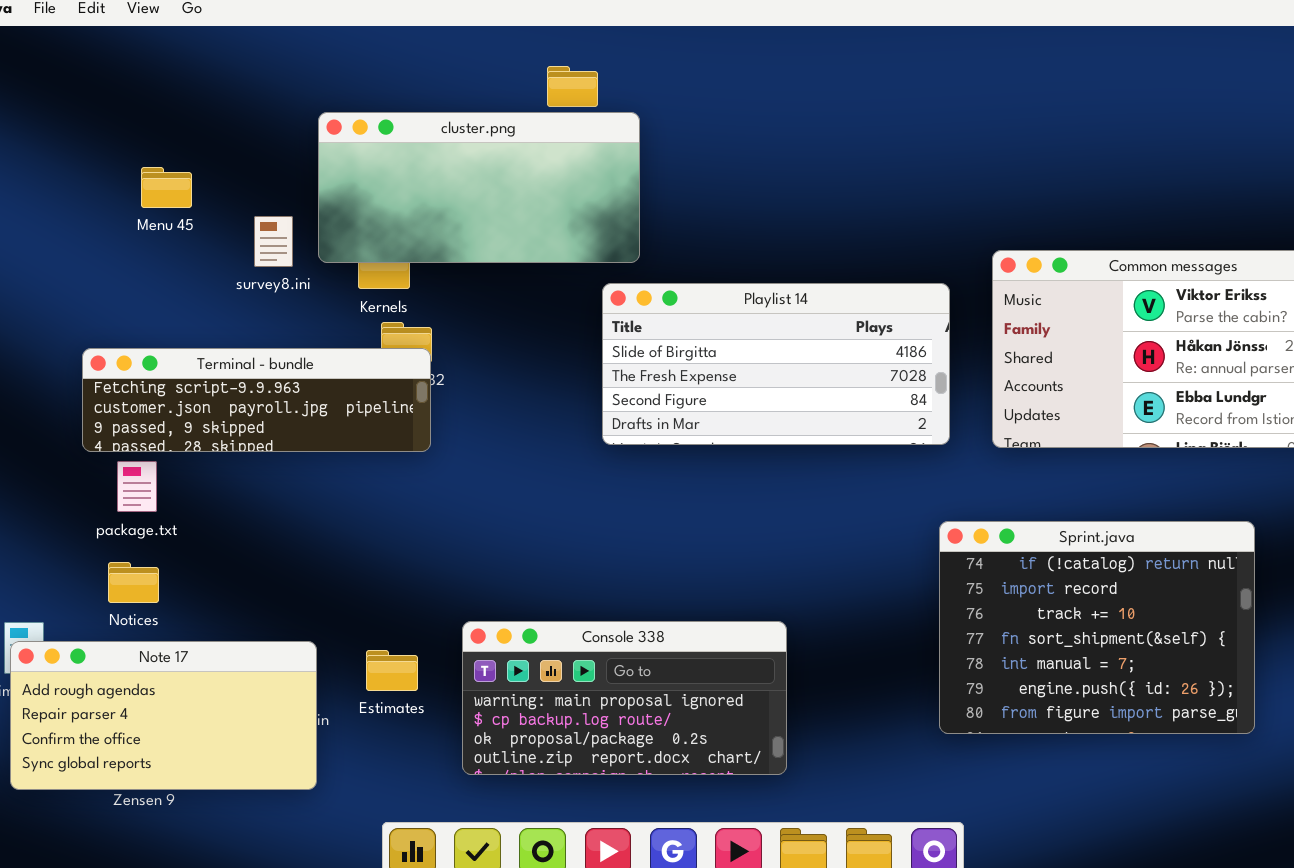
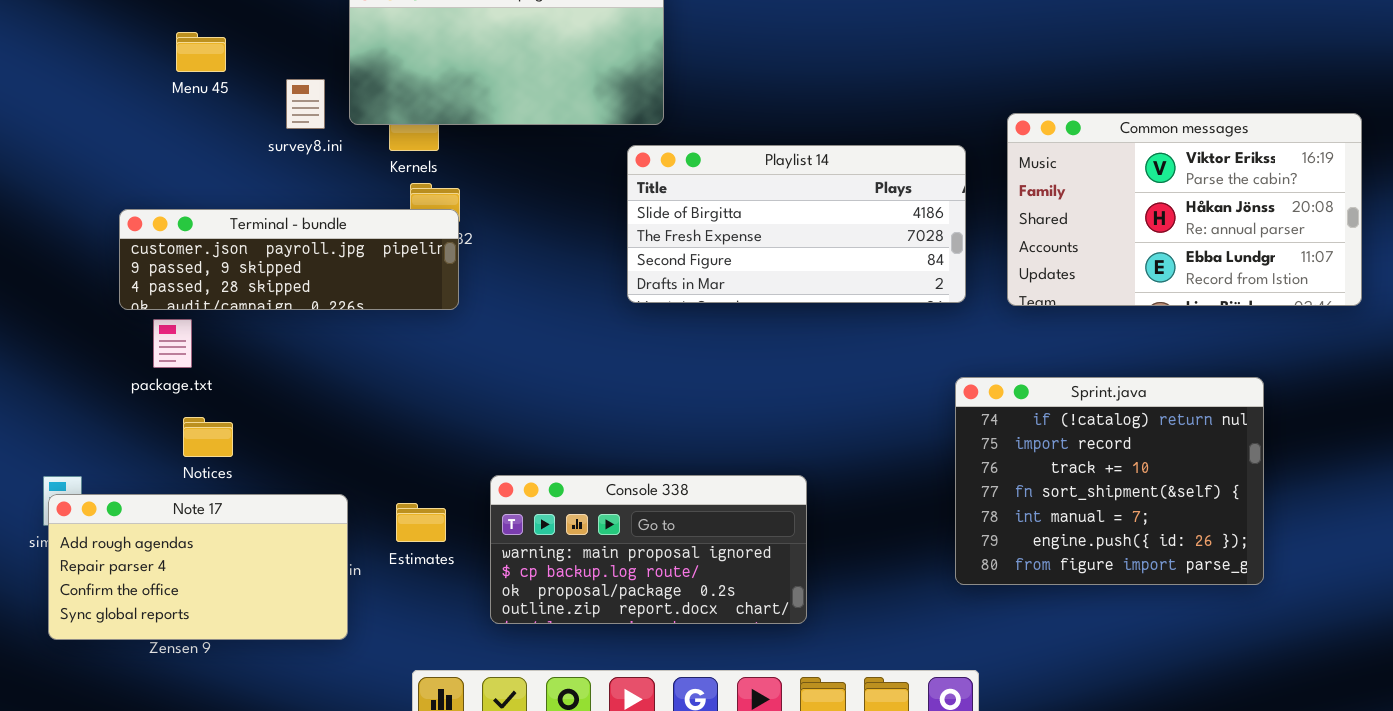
Terminal - bundle: [82,348,431,452] -> [119,209,459,310], scrolled down 1 row
Notices: [108,562,159,603] -> [183,417,233,457], moved

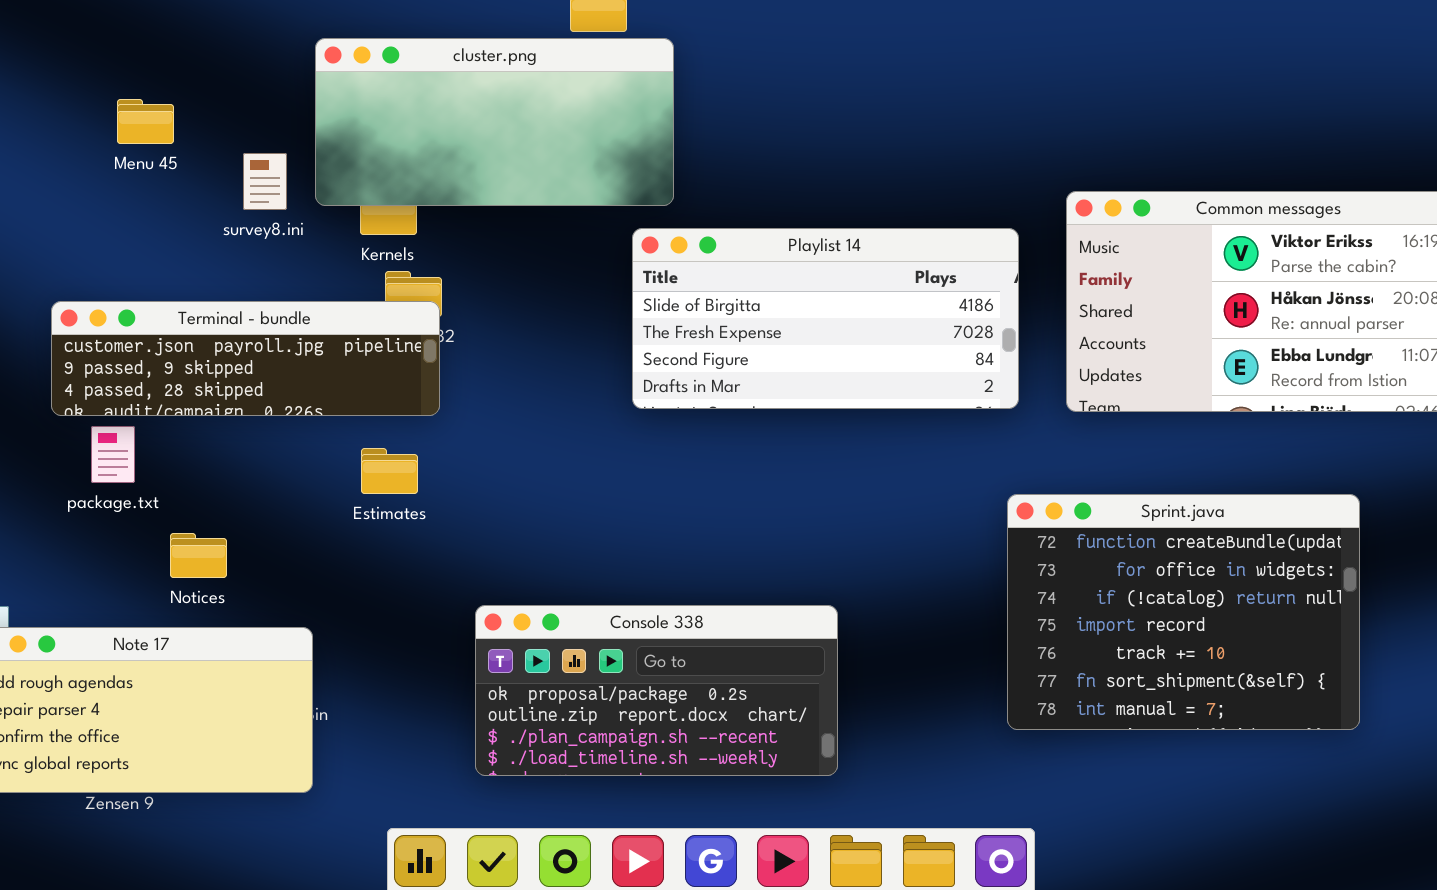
Sprint.java: [955,377,1264,585] -> [1007,494,1360,730], scrolled up 2 rows
Notices: [183,417,233,457] -> [170,533,227,578], moved
Console 338: [490,475,807,624] -> [475,605,838,776], scrolled down 2 rows
Estimates: [396,503,446,542] -> [361,448,418,494], moved

